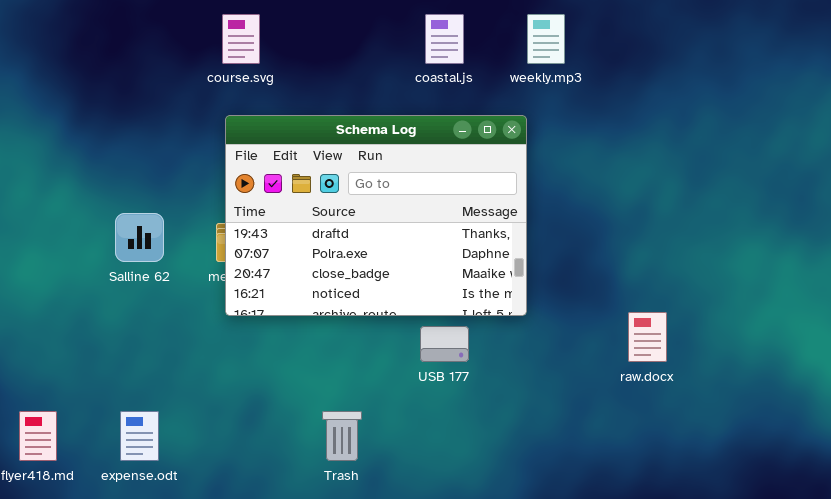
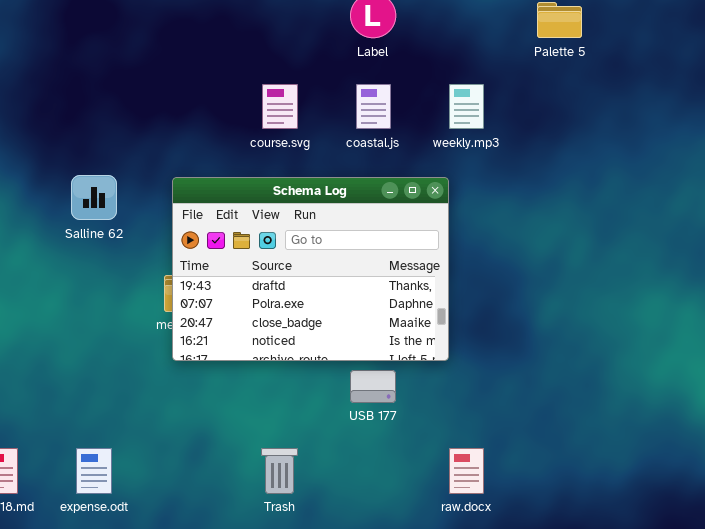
course.svg: [222,14,260,64] -> [262,84,298,129], moved
Salline 62: [115,213,164,262] -> [71,175,117,220], moved
raw.docx: [628,312,667,362] -> [449,448,484,494], moved

